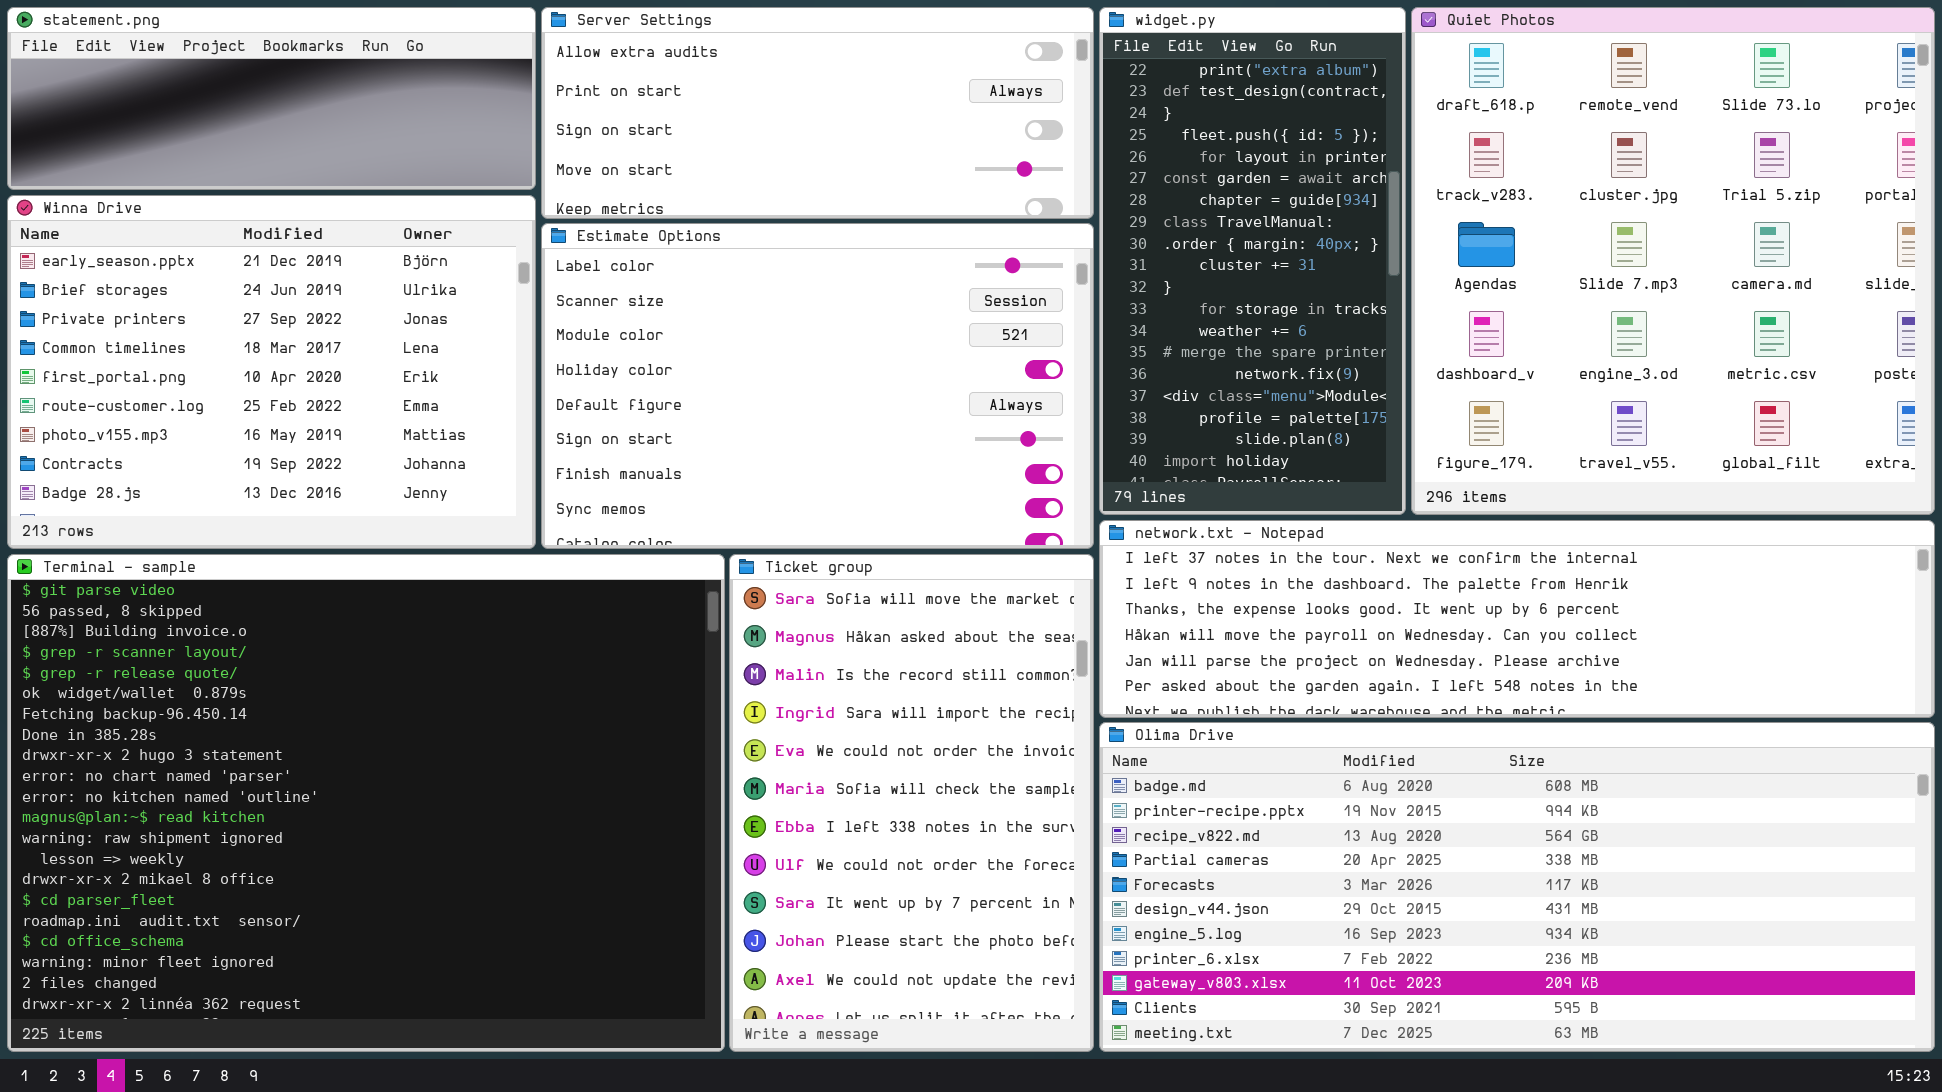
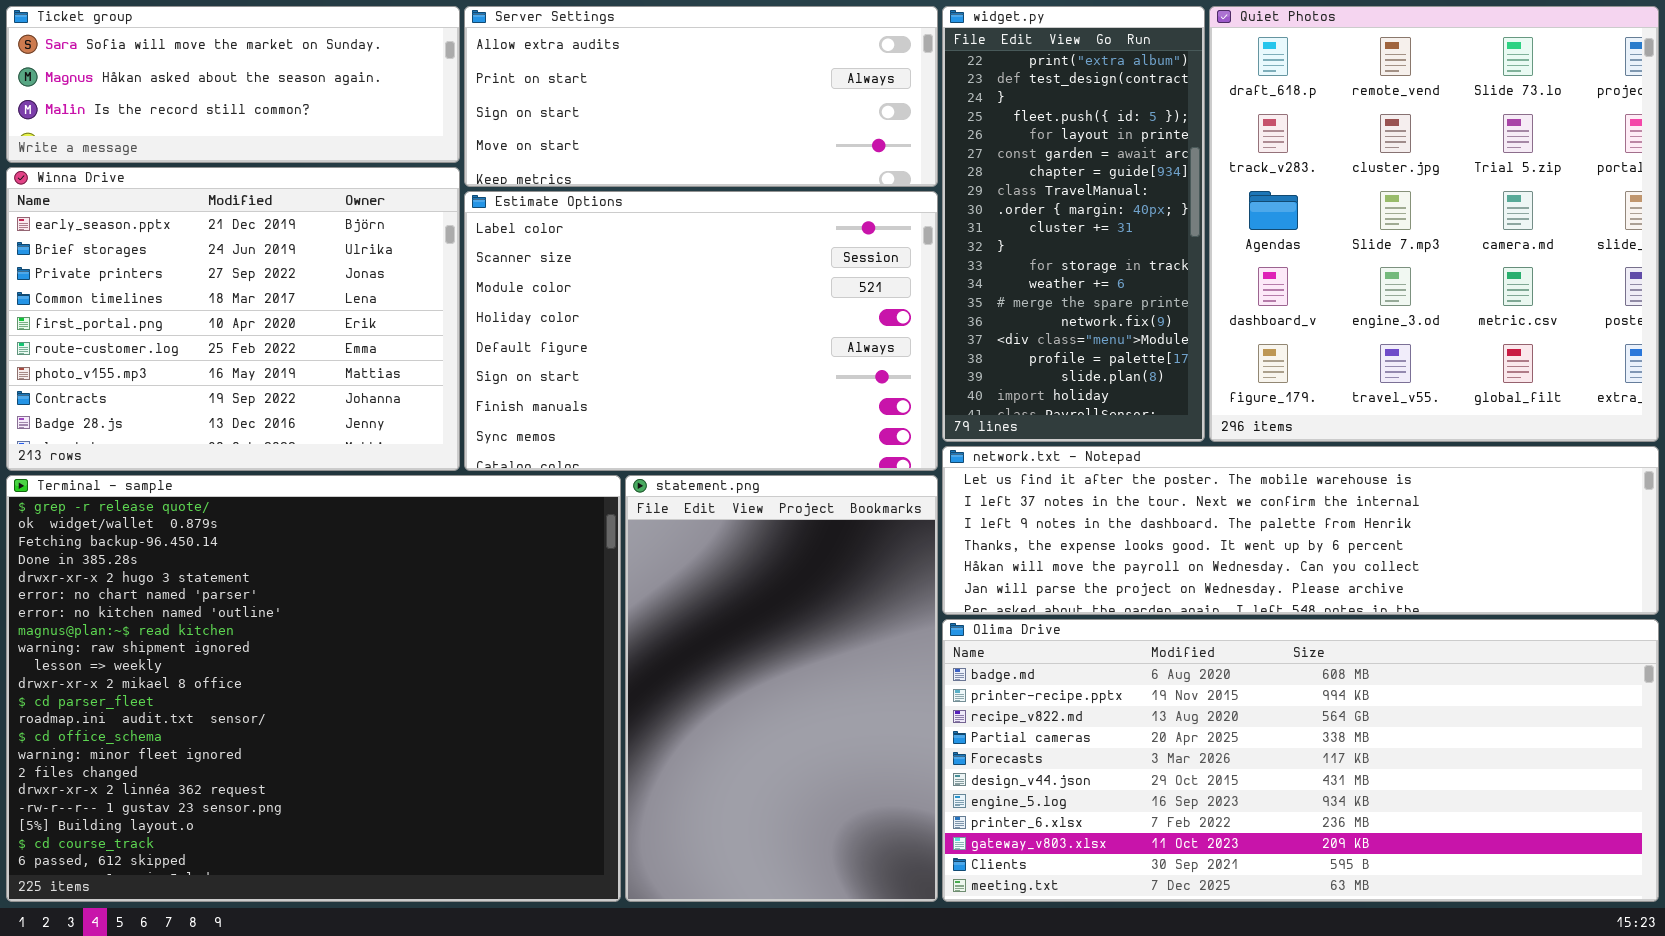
statement.png: [7,7,536,190] -> [625,475,938,902], moved, resized
network.txt - Notepad: [1099,520,1935,718] -> [942,446,1659,615], scrolled up 1 row
Terminal - sample: [7,554,725,1052] -> [6,475,621,902], scrolled down 4 rows
Ticket group: [729,554,1094,1052] -> [6,6,460,163], moved, resized

